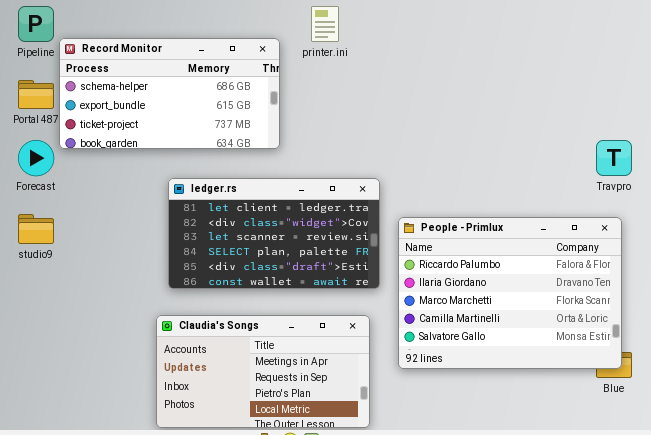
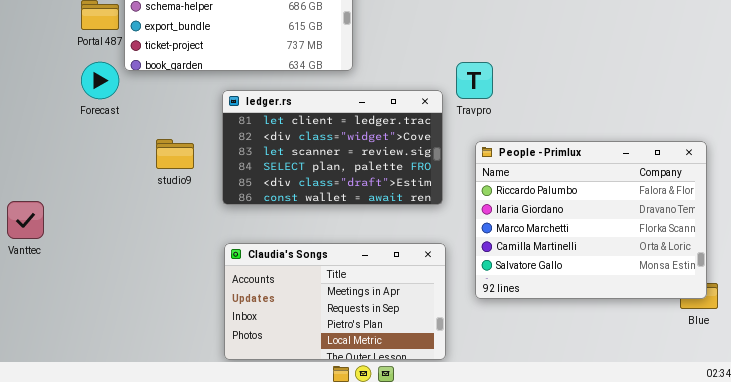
Travpro: [596,140,632,176] -> [456,62,493,99], moved
ledger.rs: [168,178,380,289] -> [222,90,443,205], moved
studio9: [18,214,54,244] -> [156,139,194,169], moved

